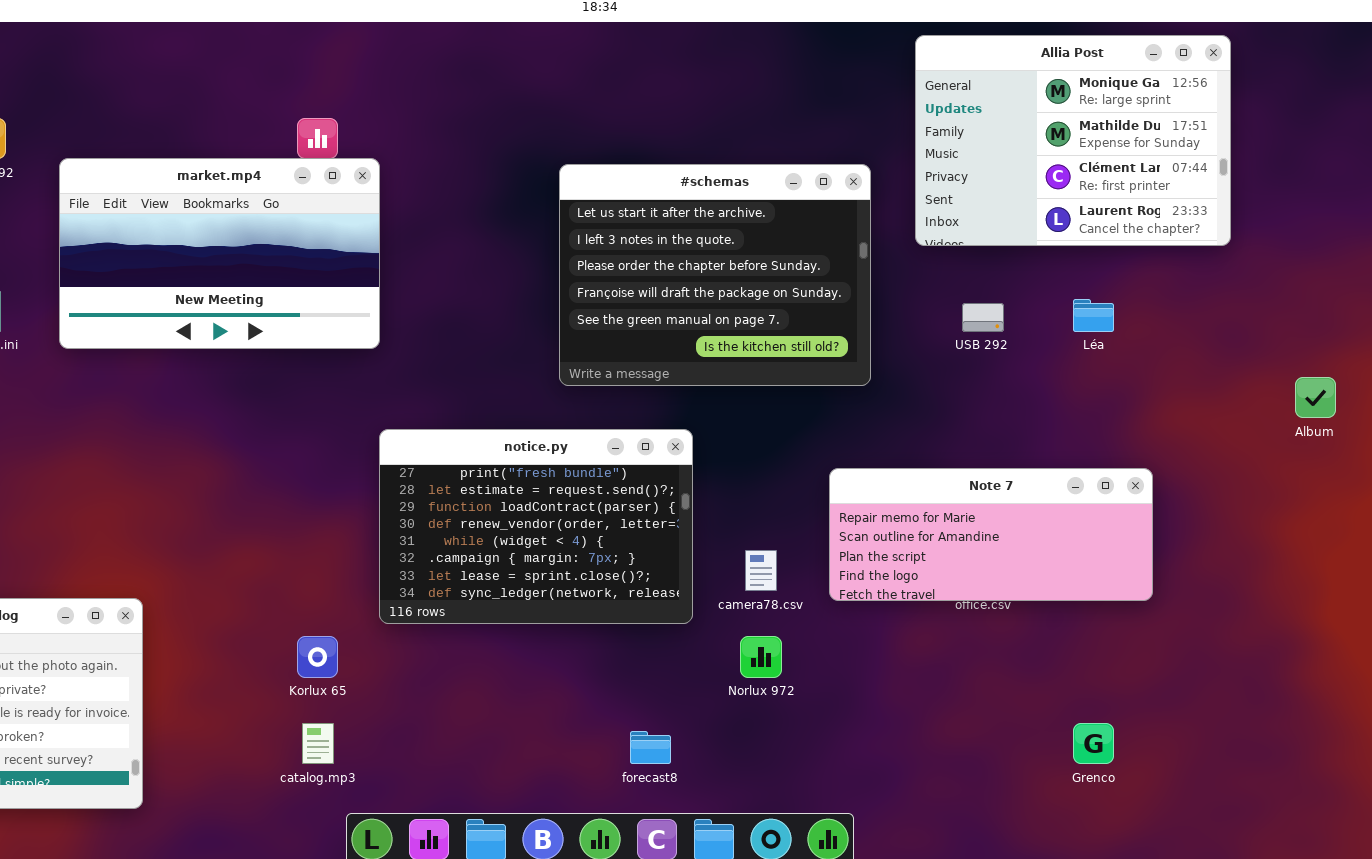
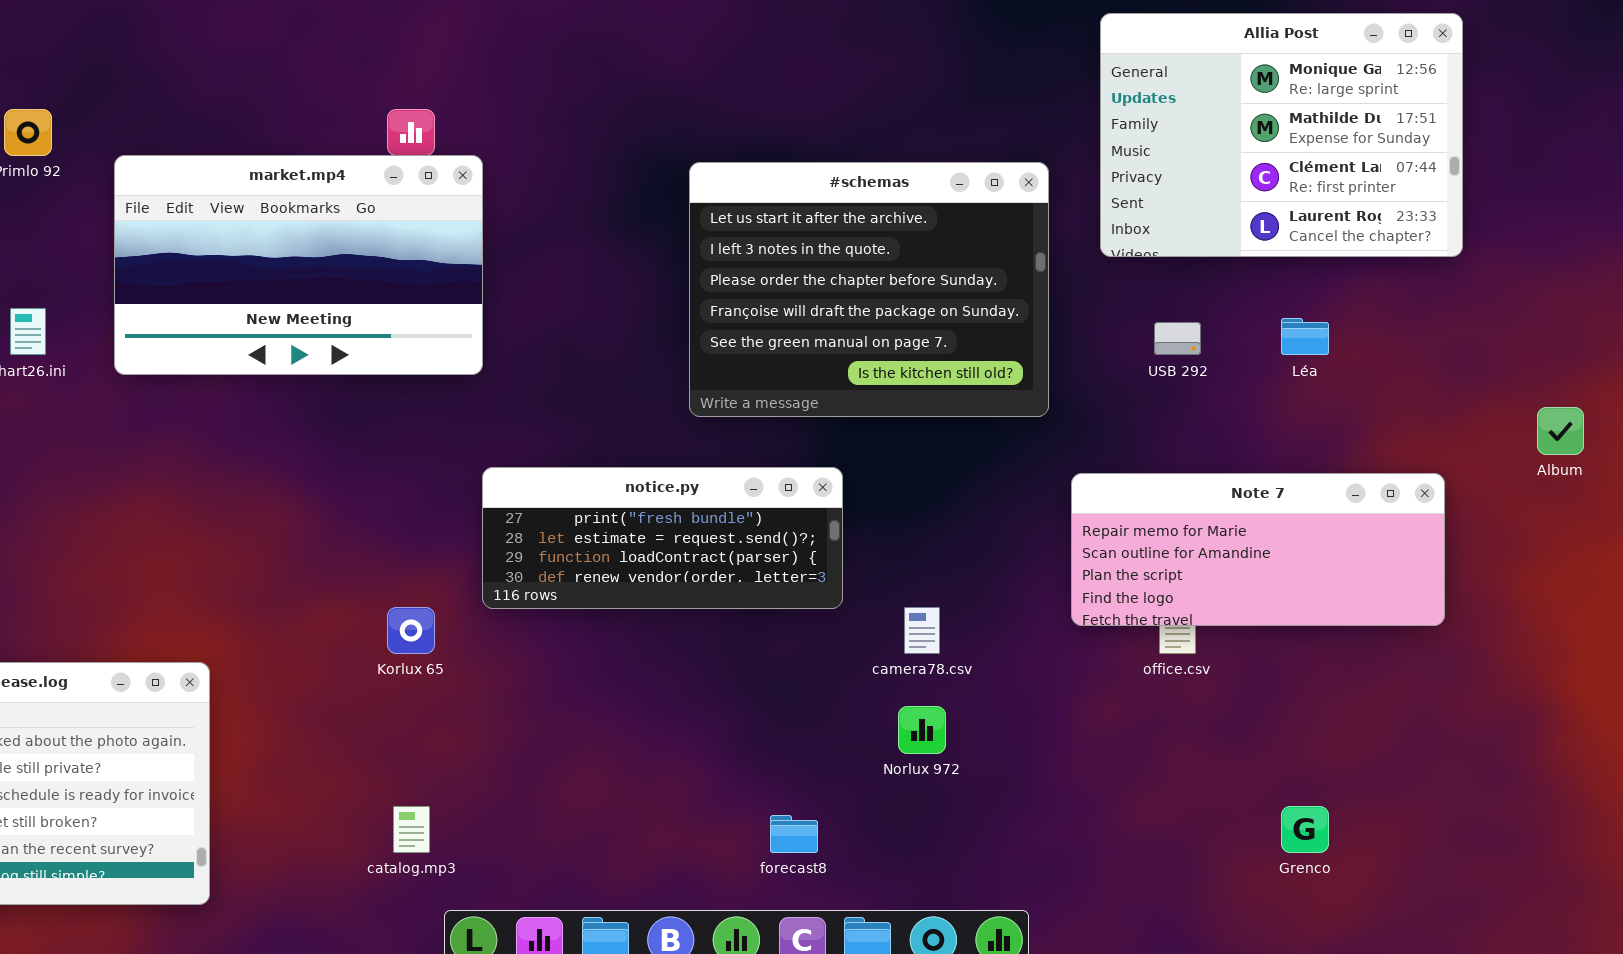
notice.py: [379,429,693,624] -> [482,467,843,609], resized
Note 7: [829,468,1153,601] -> [1071,473,1445,626], moved
Korlux 65: [297,636,338,678] -> [387,607,435,654], moved

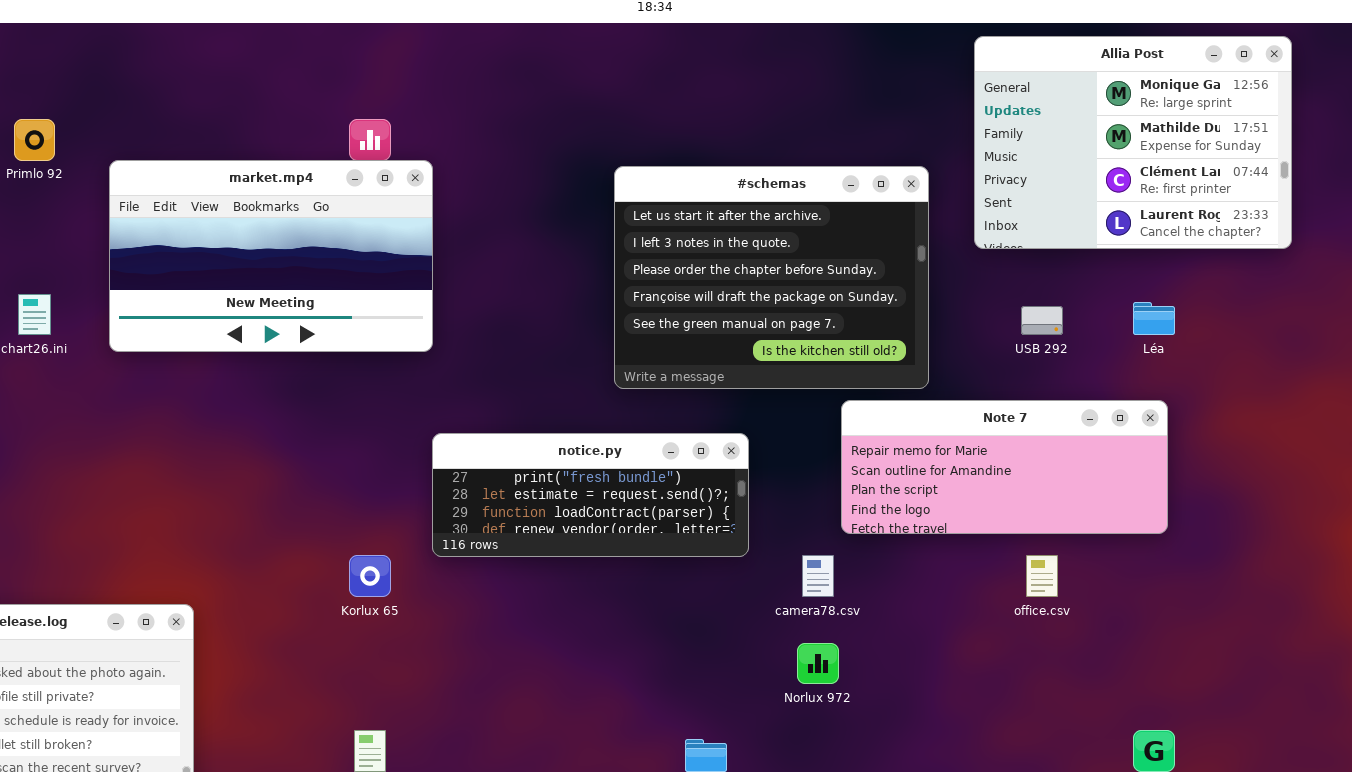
Note 7: [1071,473,1445,626] -> [841,400,1168,534], moved

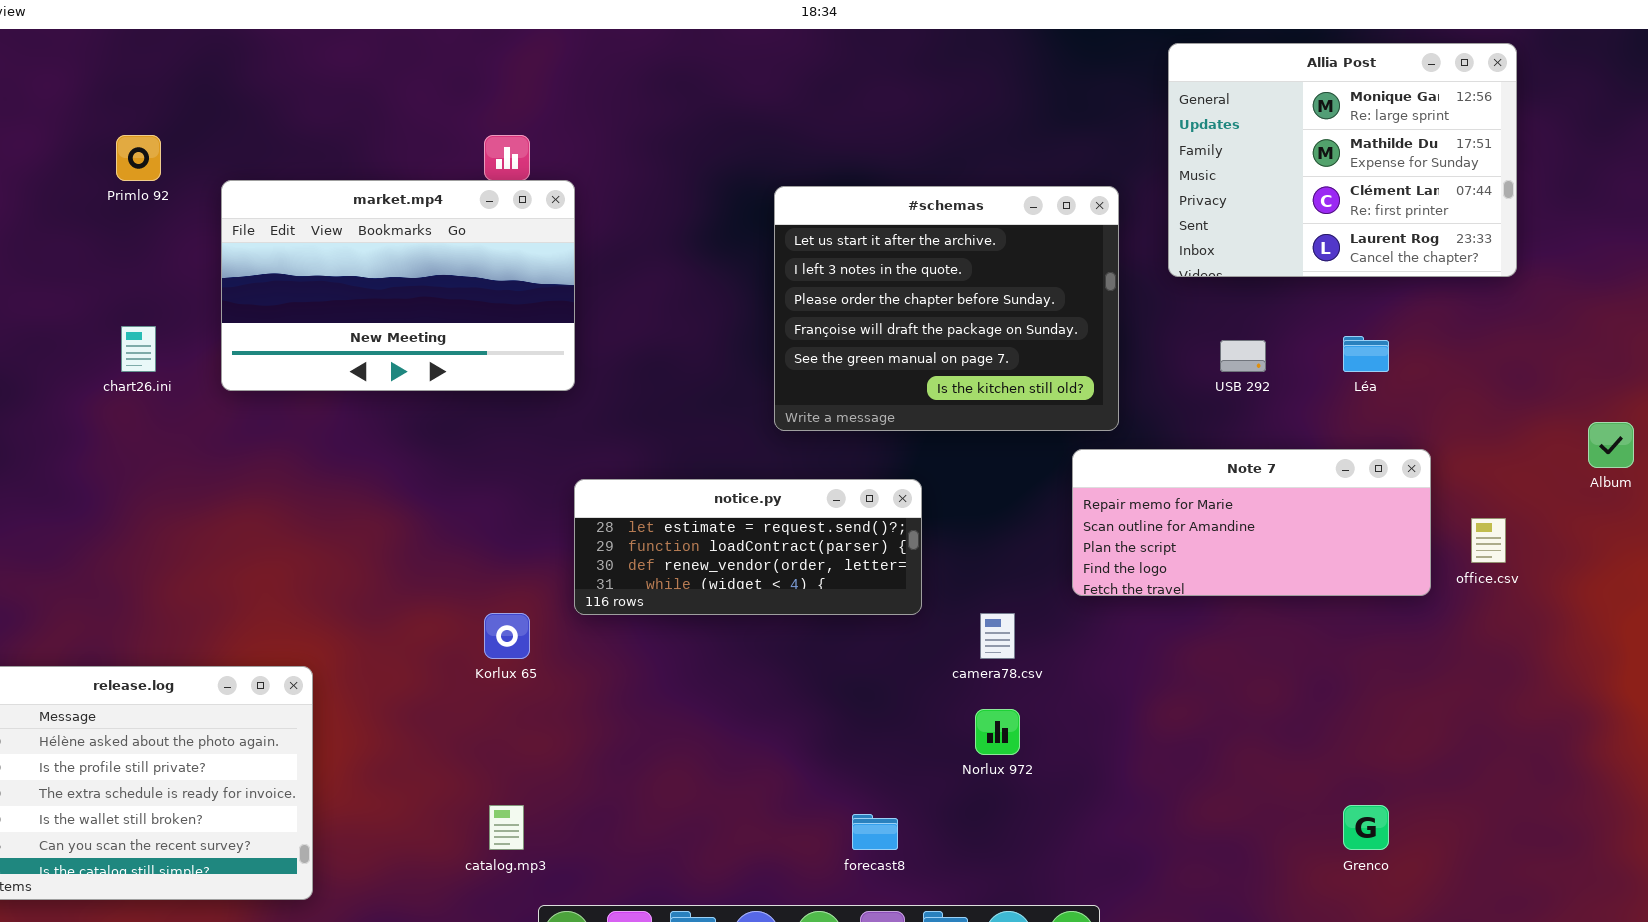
Note 7: [841,400,1168,534] -> [1072,449,1431,596], moved
notice.py: [432,433,749,557] -> [574,479,922,615], scrolled down 1 row
office.csv: [1026,555,1058,597] -> [1471,518,1506,563], moved

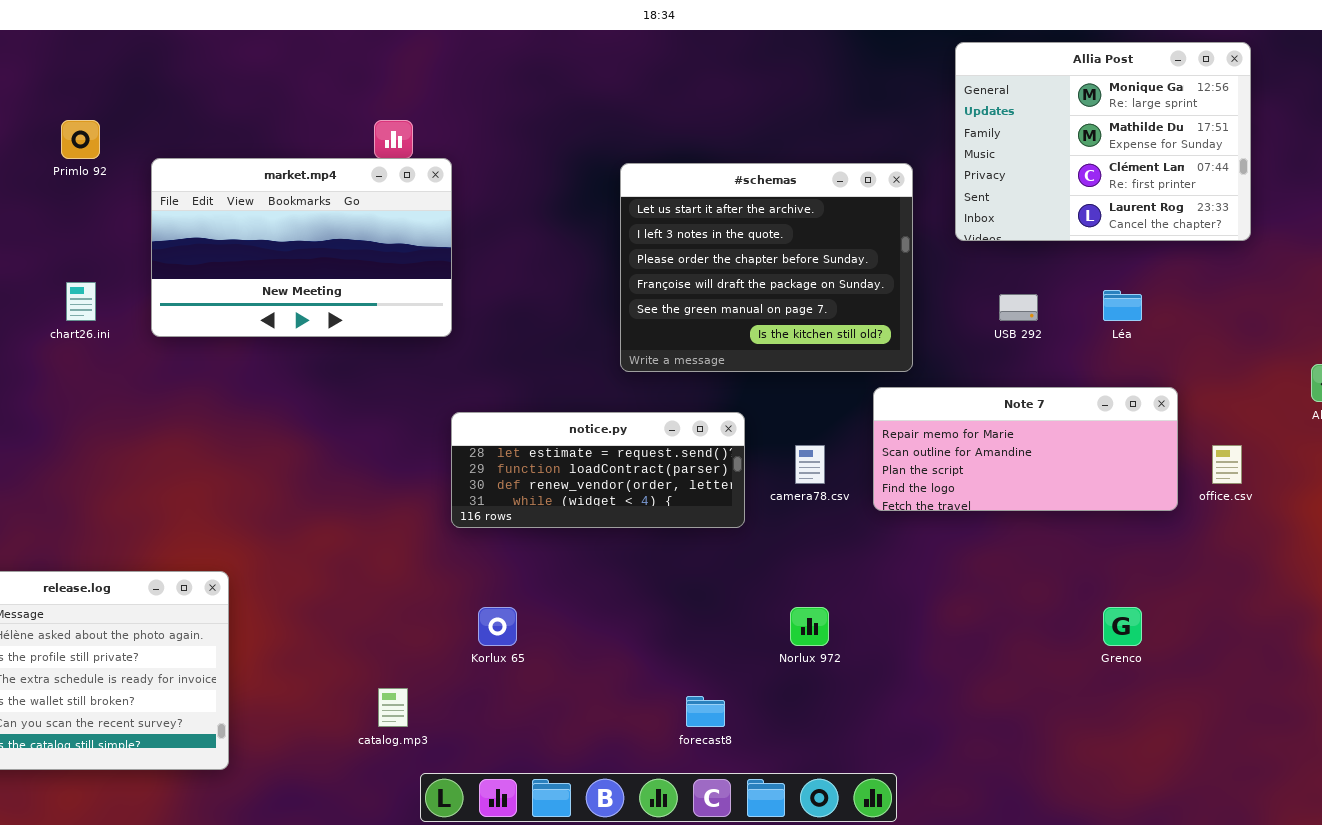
Korlux 65: [484,613,530,659] -> [478,607,517,646], moved
camera78.csv: [980,613,1015,659] -> [795,445,825,484], moved
Grenco: [1343,805,1389,850] -> [1103,607,1142,646], moved

